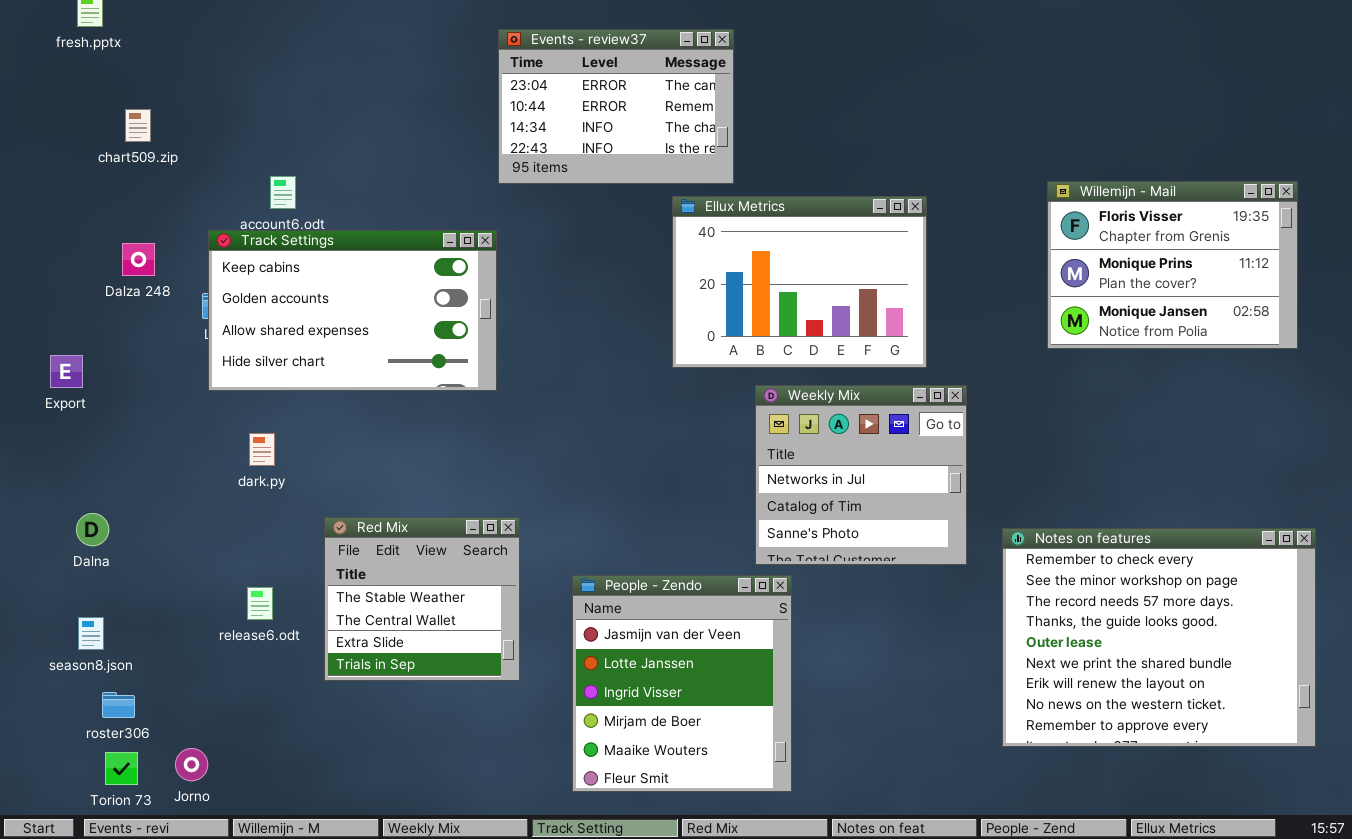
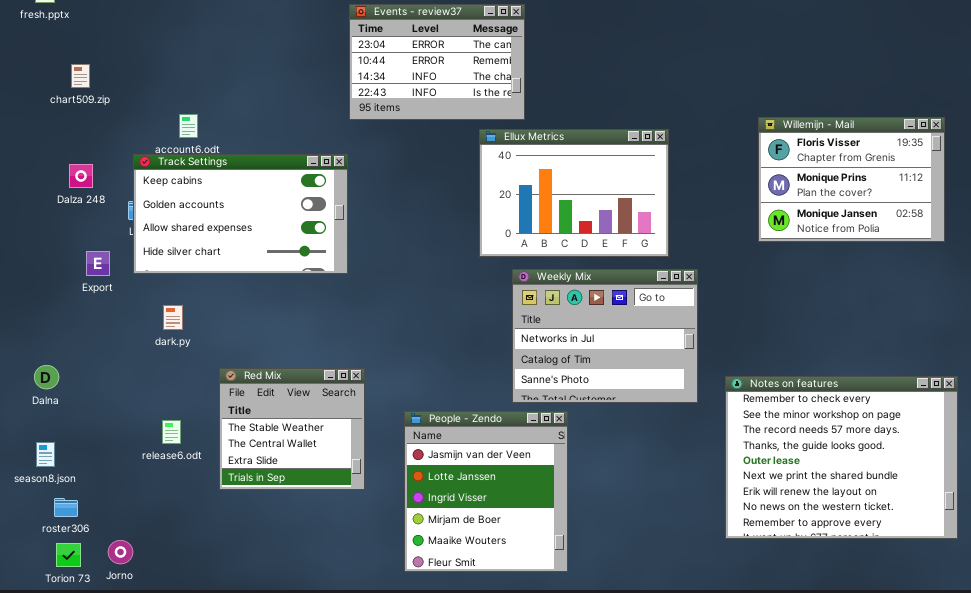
Export: [50,355,83,388] -> [86,251,110,276], moved
Weekly Mix: [755,385,967,565] -> [512,269,698,403], resized

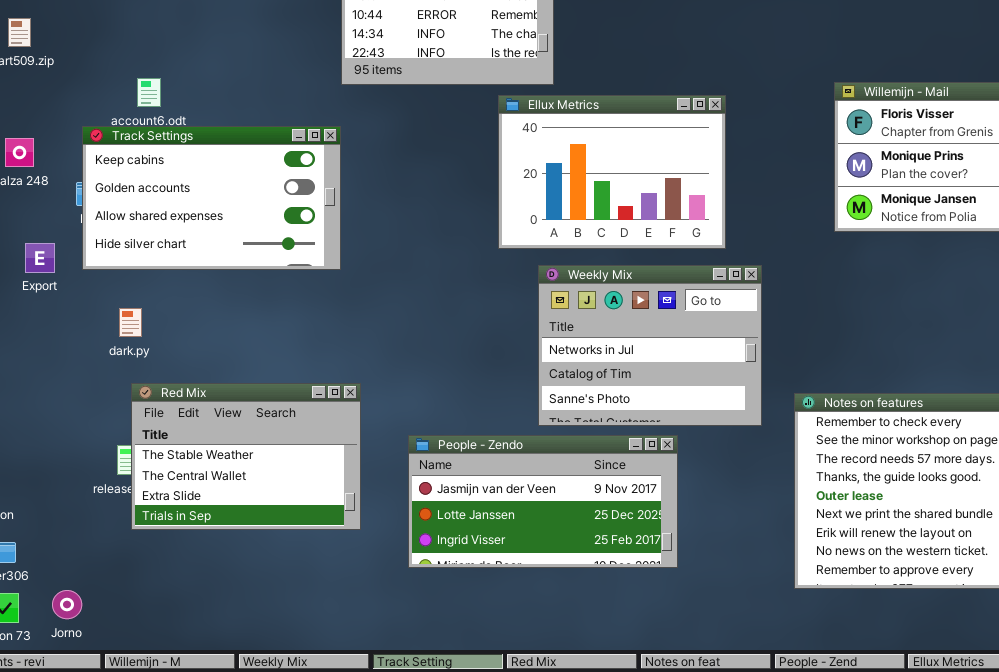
Red Mix: [219,368,365,490] -> [131,383,361,530], resized
People - Zendo: [404,411,568,572] -> [408,435,678,568], resized

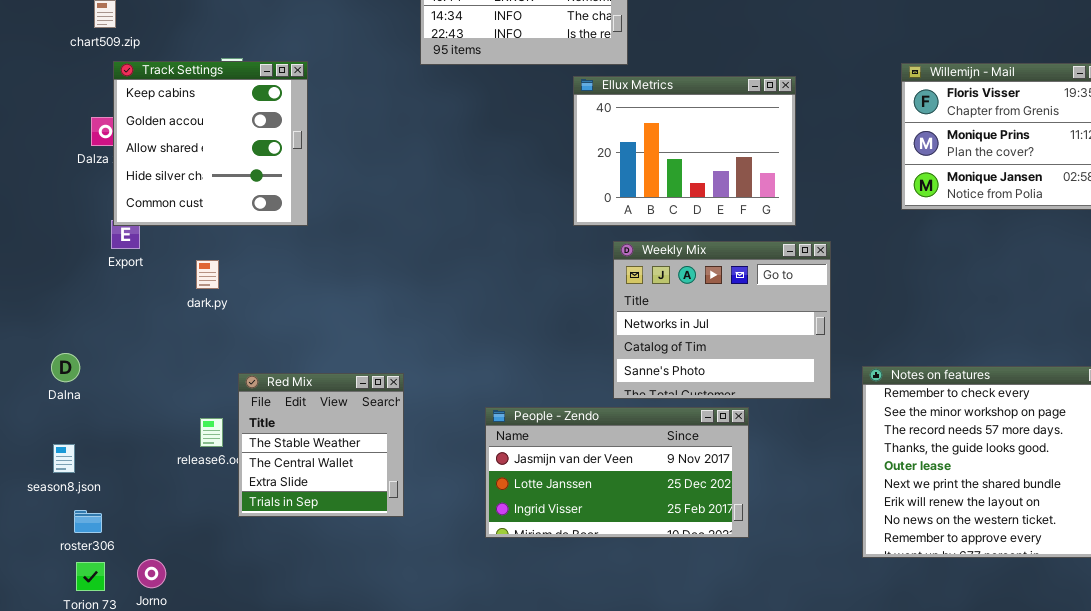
Track Settings: [82,126,341,270] -> [113,61,308,226], moved, resized
dark.py: [119,308,142,337] -> [196,260,219,289], moved
Red Mix: [131,383,361,530] -> [238,373,404,517], moved, resized

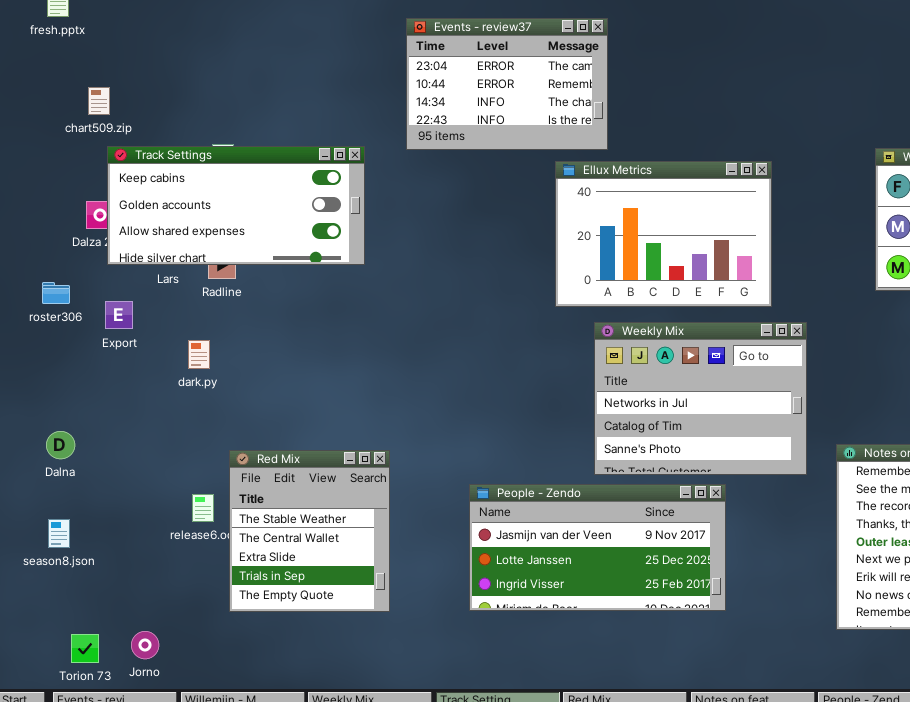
Track Settings: [113,61,308,226] -> [107,146,365,265], resized
Red Mix: [238,373,404,517] -> [229,450,390,612], resized
roster306: [74,510,102,533] -> [42,282,70,304], moved

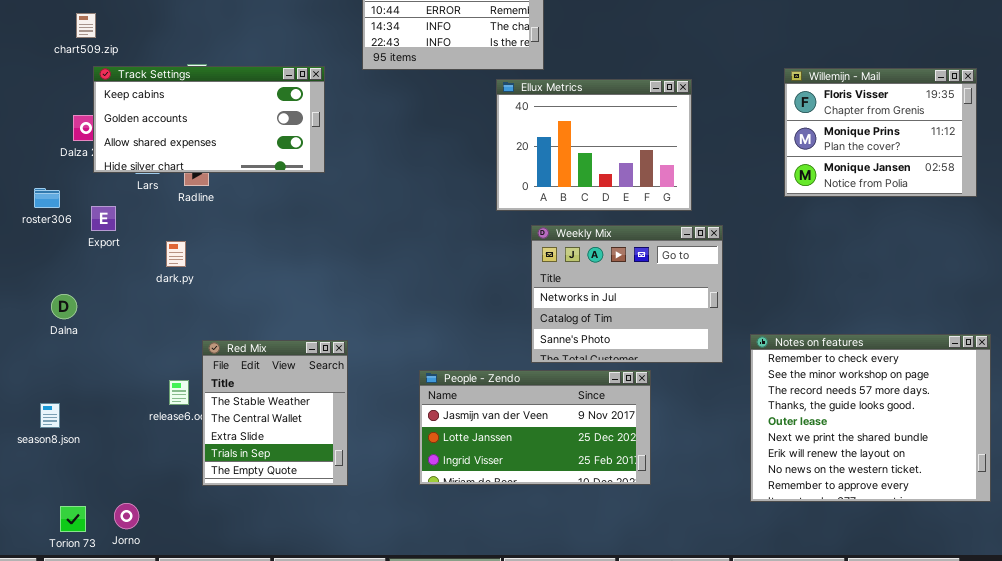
Dalna: [46,431,75,459] -> [51,294,77,319], moved

